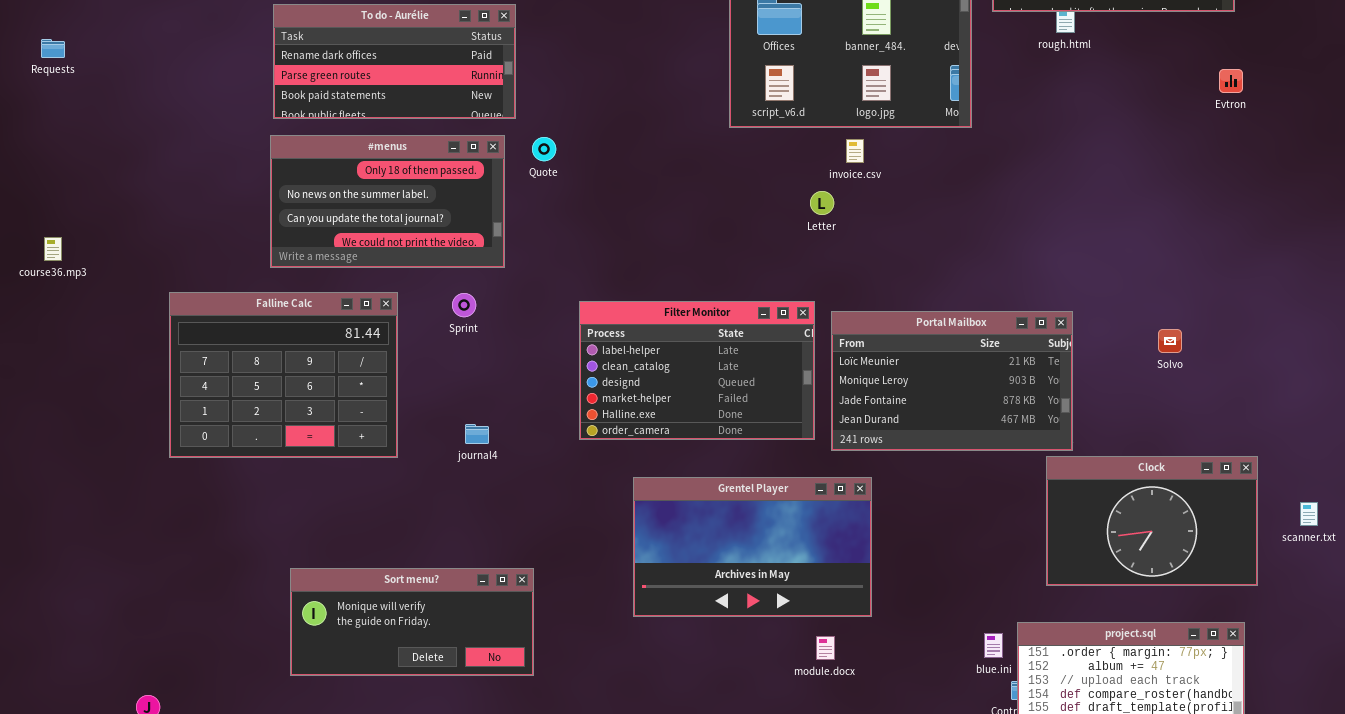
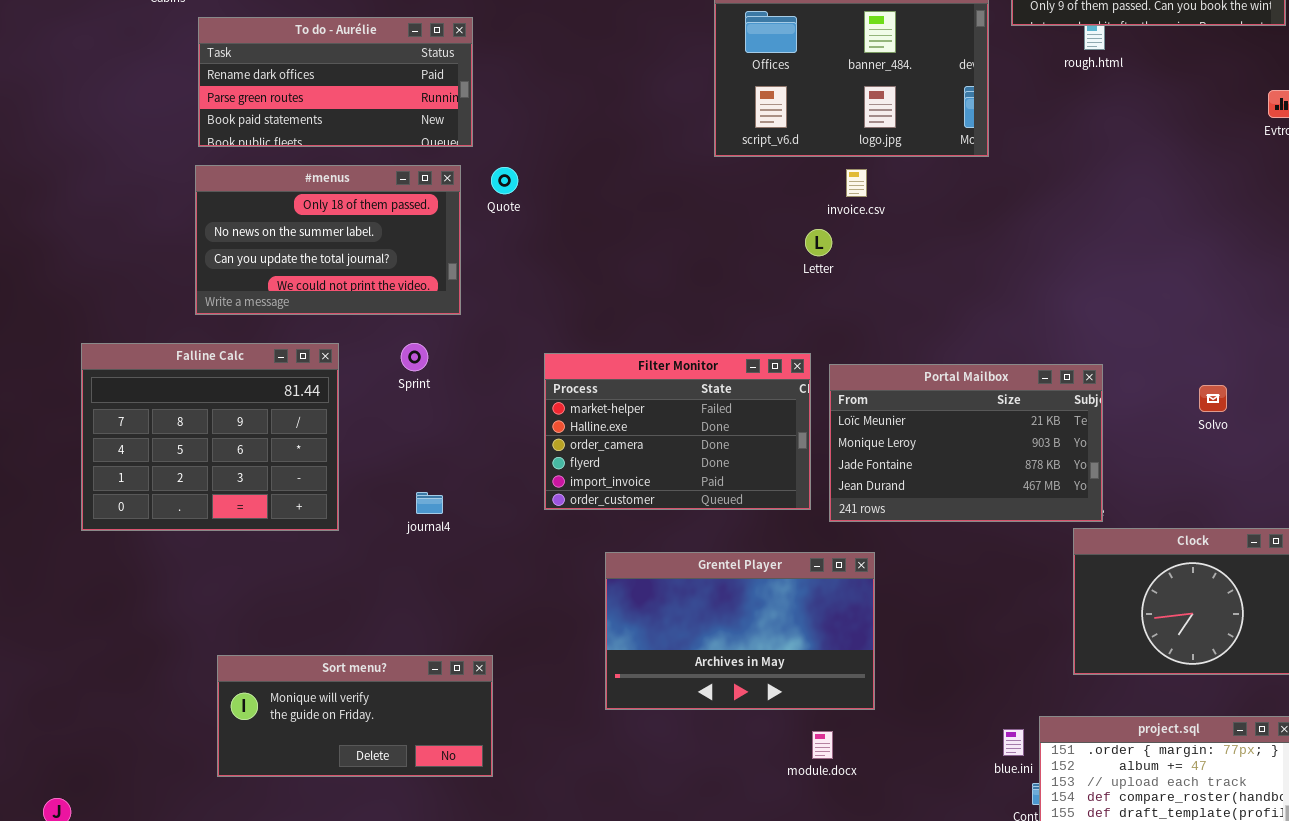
Filter Monitor: [579,301,815,440] -> [544,353,811,510], scrolled down 3 rows

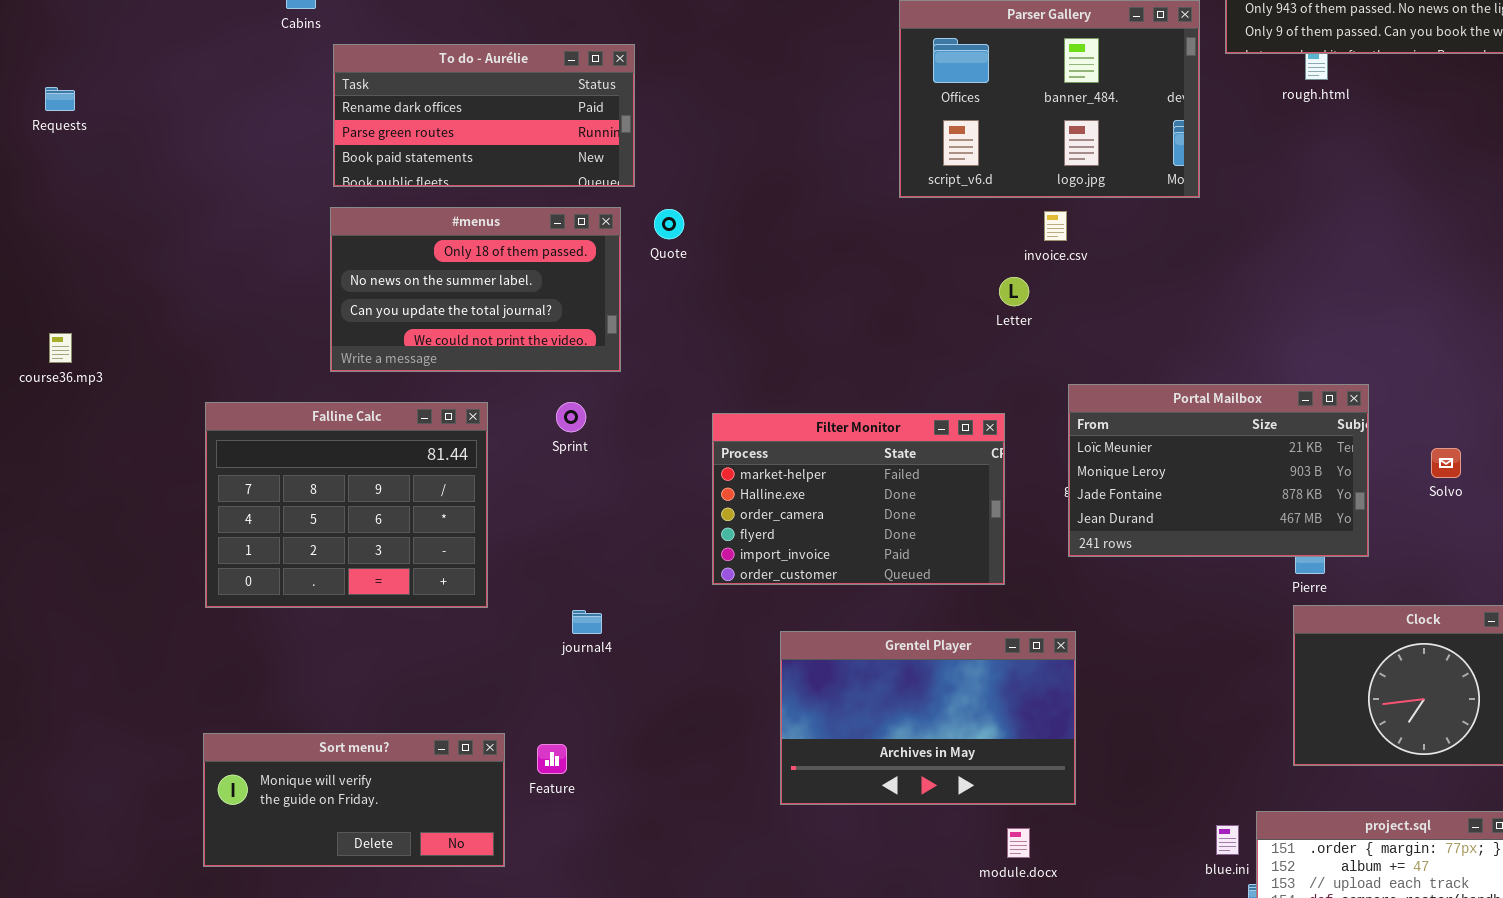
Portal Mailbox: [829,364,1103,522] -> [1068,384,1369,557], moved
journal4: [416,492,443,514] -> [572,610,602,634], moved
Sort menu?: [217,655,493,777] -> [203,733,505,867], moved

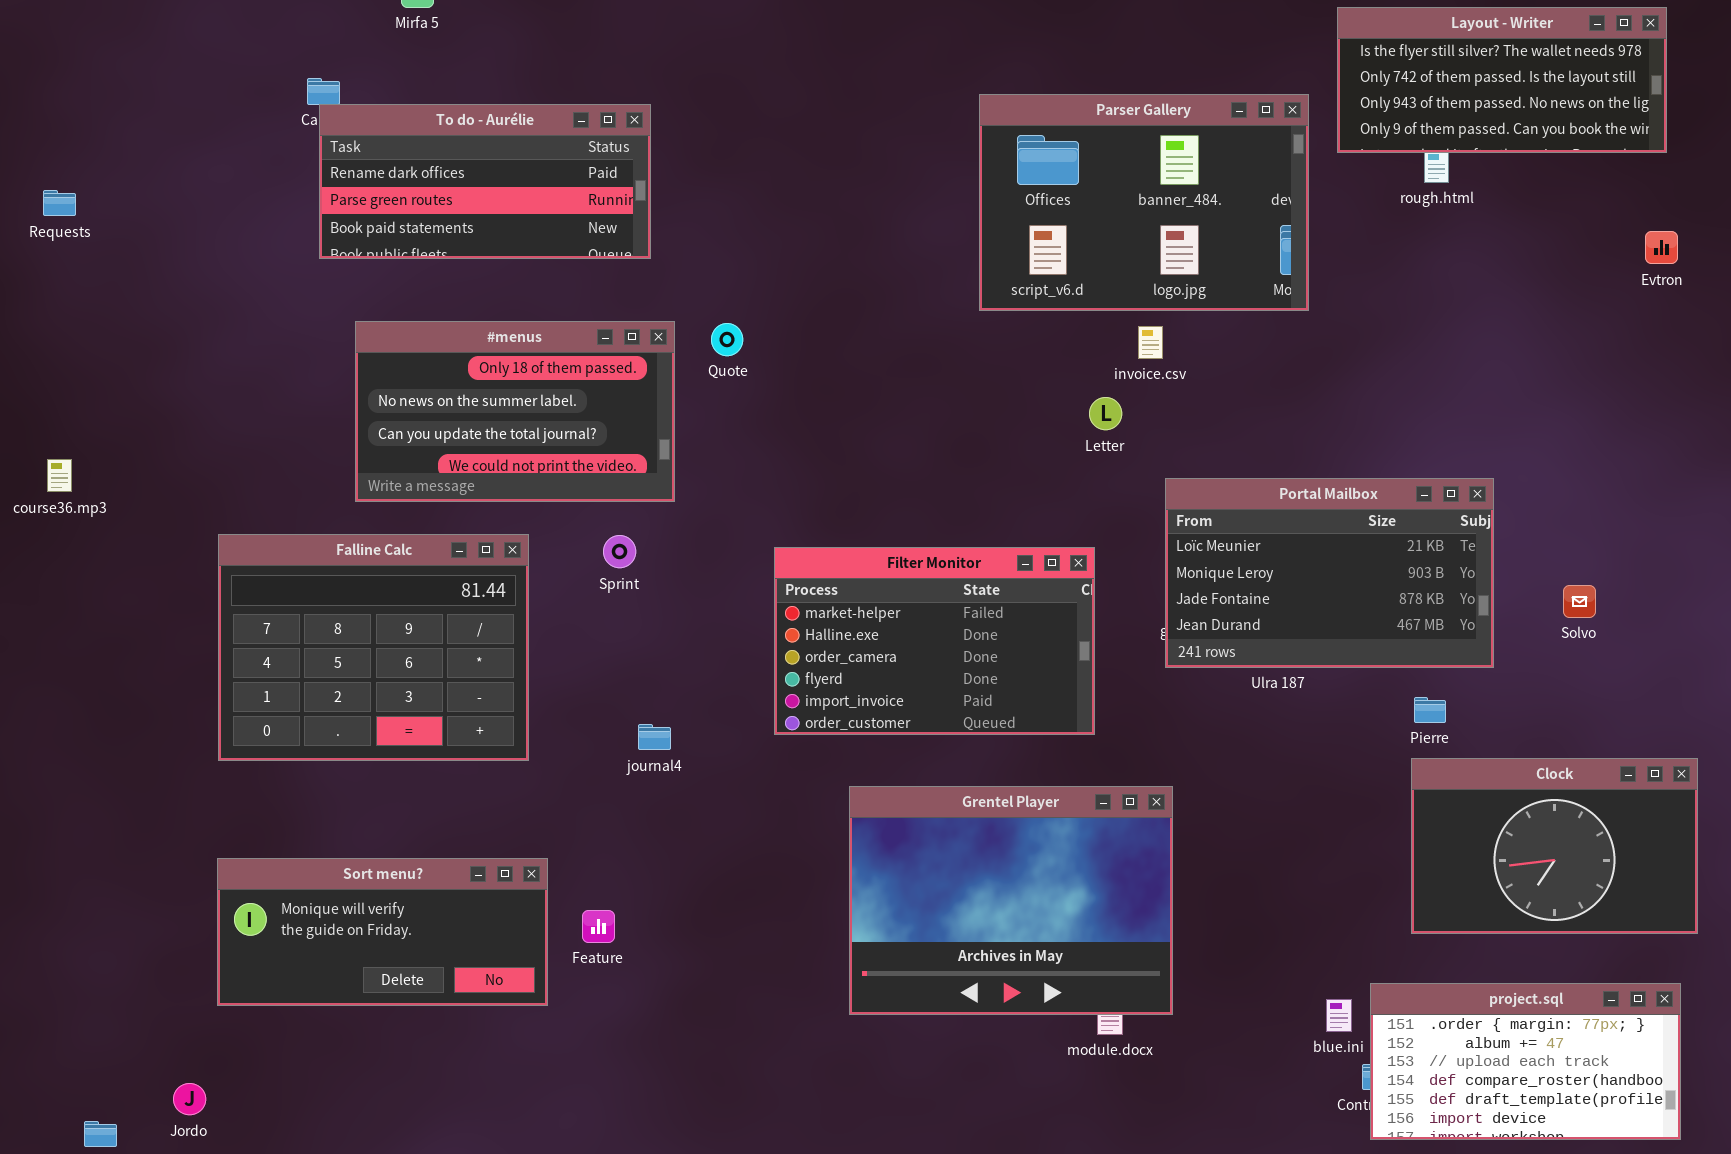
To do - Aurélie: [333,44,635,187] -> [319,104,651,259], moved
Portal Mailbox: [1068,384,1369,557] -> [1165,478,1494,668], moved
journal4: [572,610,602,634] -> [638,724,671,750], moved
Grentel Player: [780,631,1076,805] -> [849,786,1173,1015], resized
Sort menu?: [203,733,505,867] -> [217,858,548,1006], moved

